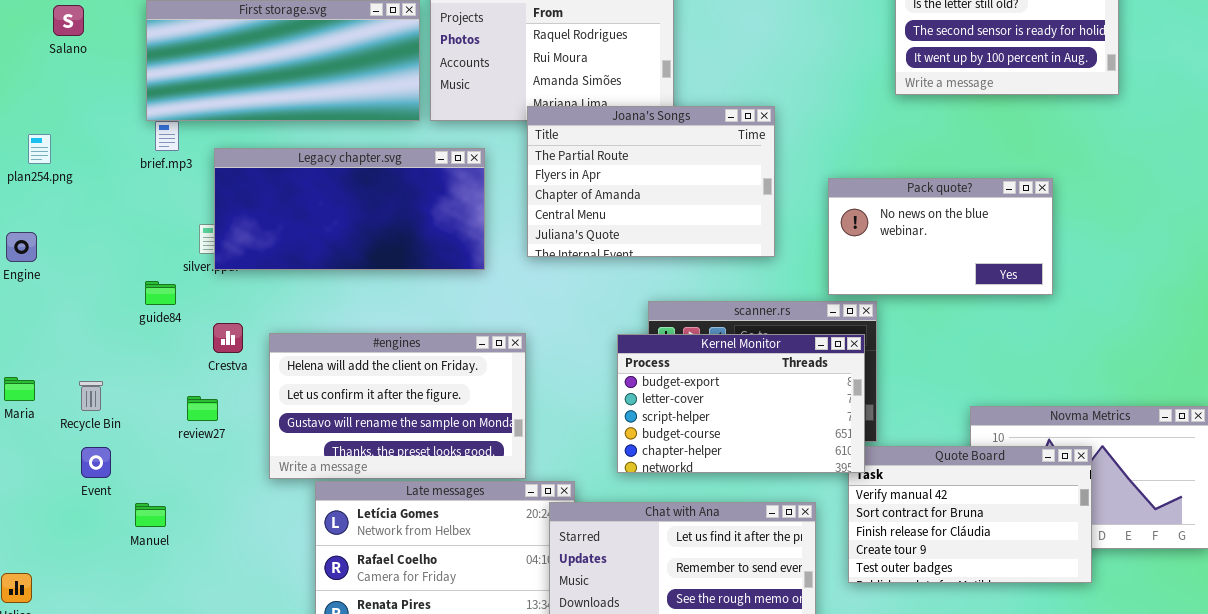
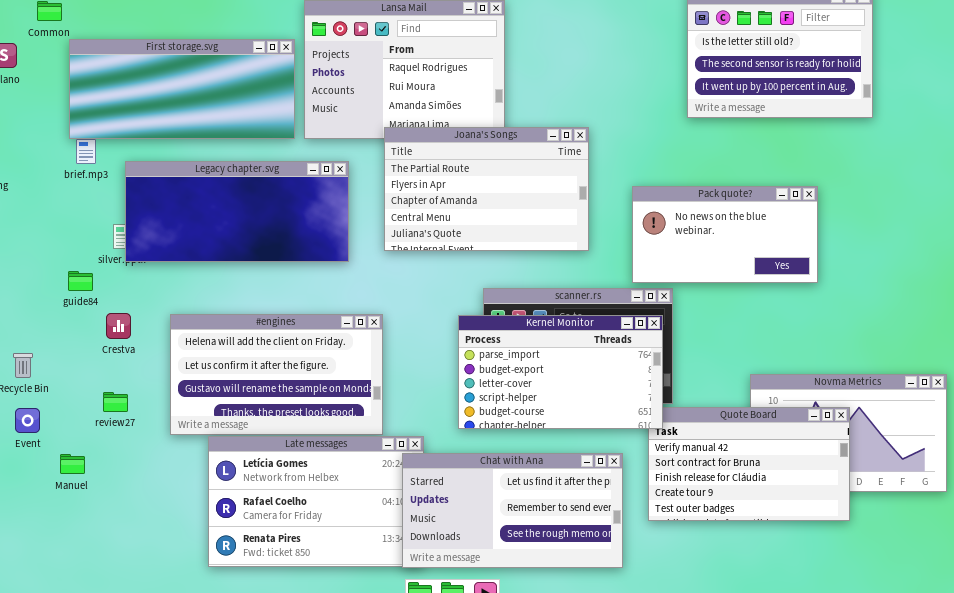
Crestva: [213,323,243,353] -> [106,313,131,339], moved
Kernel Monitor: [617,334,865,473] -> [458,315,663,429], scrolled up 1 row
review27: [187,396,218,421] -> [103,392,128,412], moved

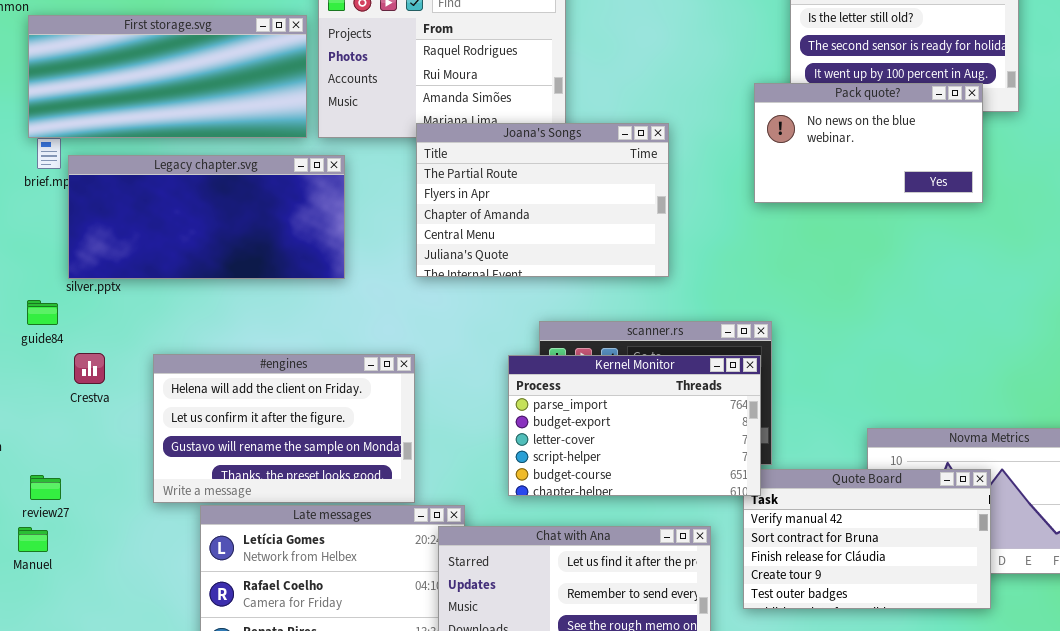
Legacy chapter.svg: [125,161,349,262] -> [68,155,345,279], moved
Pack quote?: [632,186,818,283] -> [754,83,983,203], moved
review27: [103,392,128,412] -> [30,475,61,500], moved

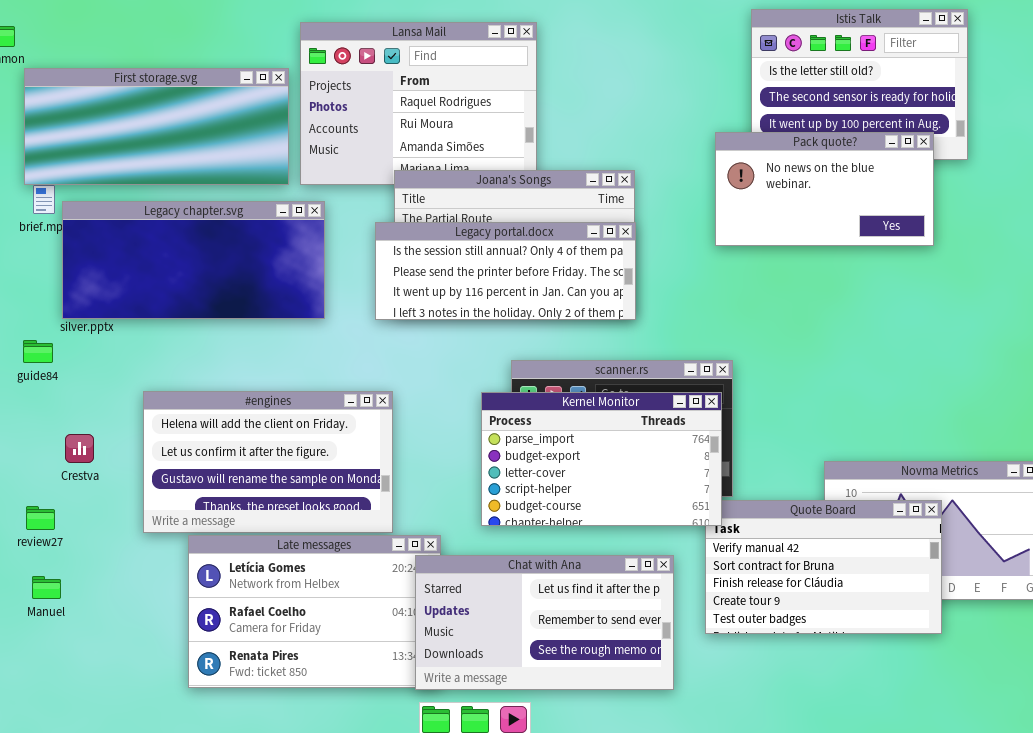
Legacy portal.docx: none -> [375,222,636,320], opened
Crestva: [74,353,105,384] -> [65,434,94,463], moved
Manuel: [18,527,48,552] -> [32,576,61,599], moved

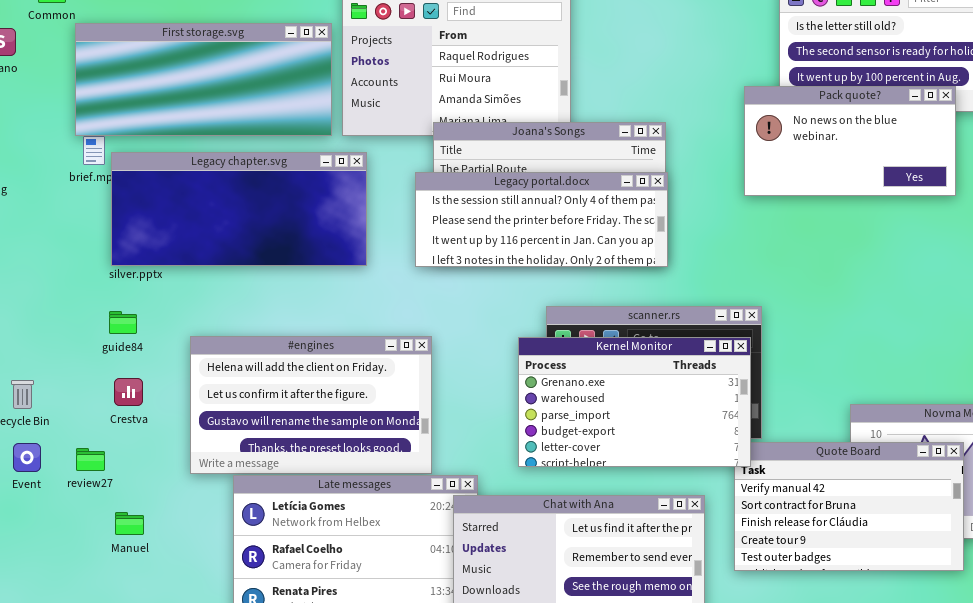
guide84: [23,340,53,363] -> [109,311,137,334], moved
Kernel Monitor: [481,392,722,526] -> [518,337,751,467], scrolled up 2 rows
Manuel: [32,576,61,599] -> [115,512,144,535], moved

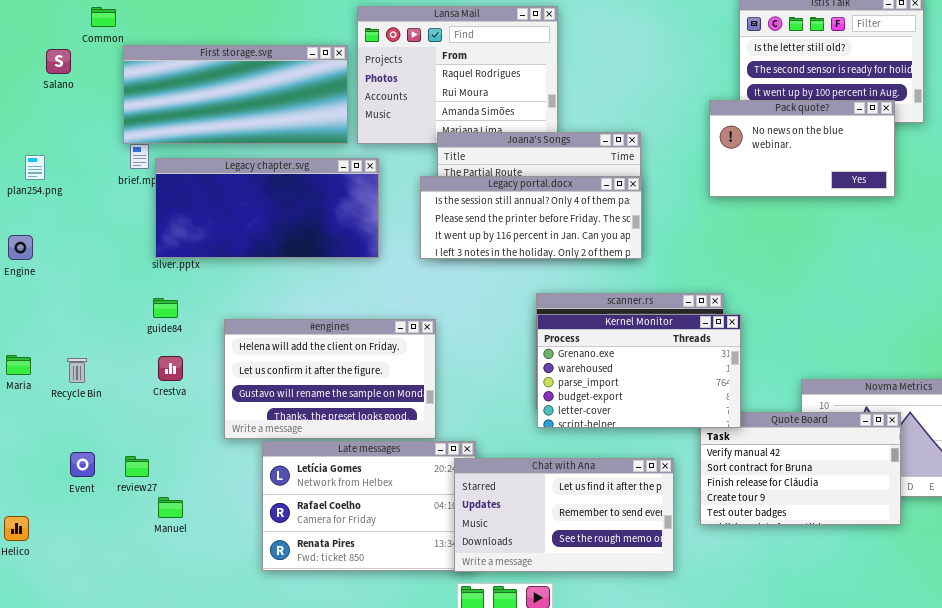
Kernel Monitor: [518,337,751,467] -> [537,314,741,428], moved
Event: [13,443,41,472] -> [70,452,95,477], moved
review27: [76,448,105,471] -> [125,456,149,477], moved
Manuel: [115,512,144,535] -> [158,497,183,518], moved

